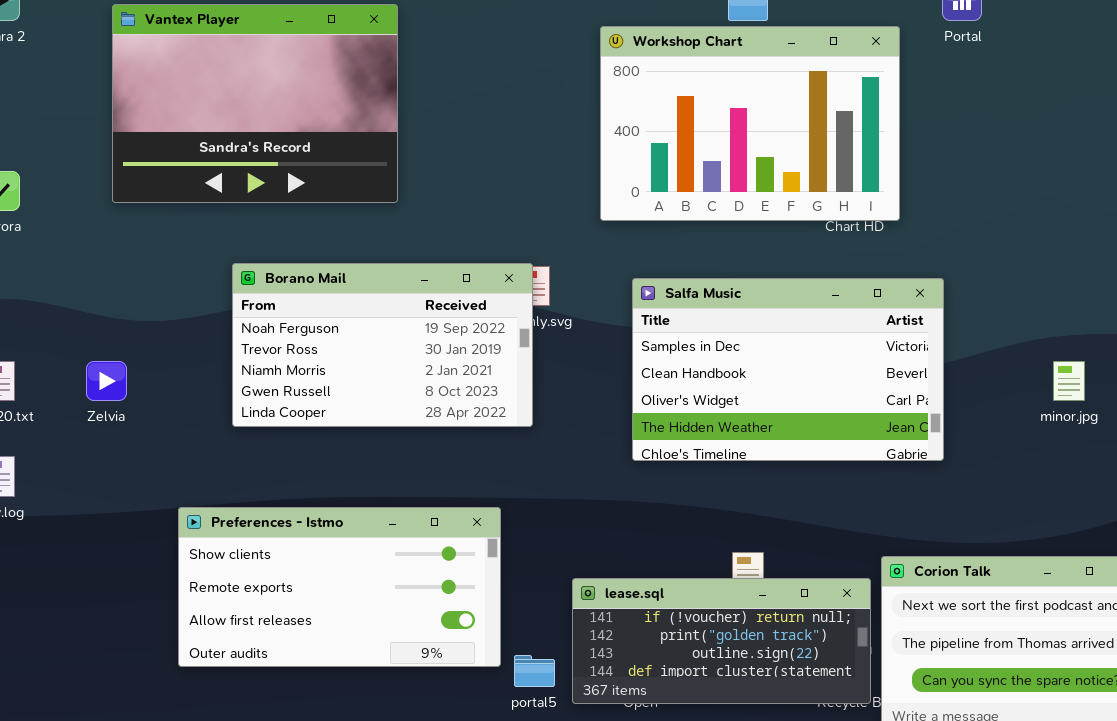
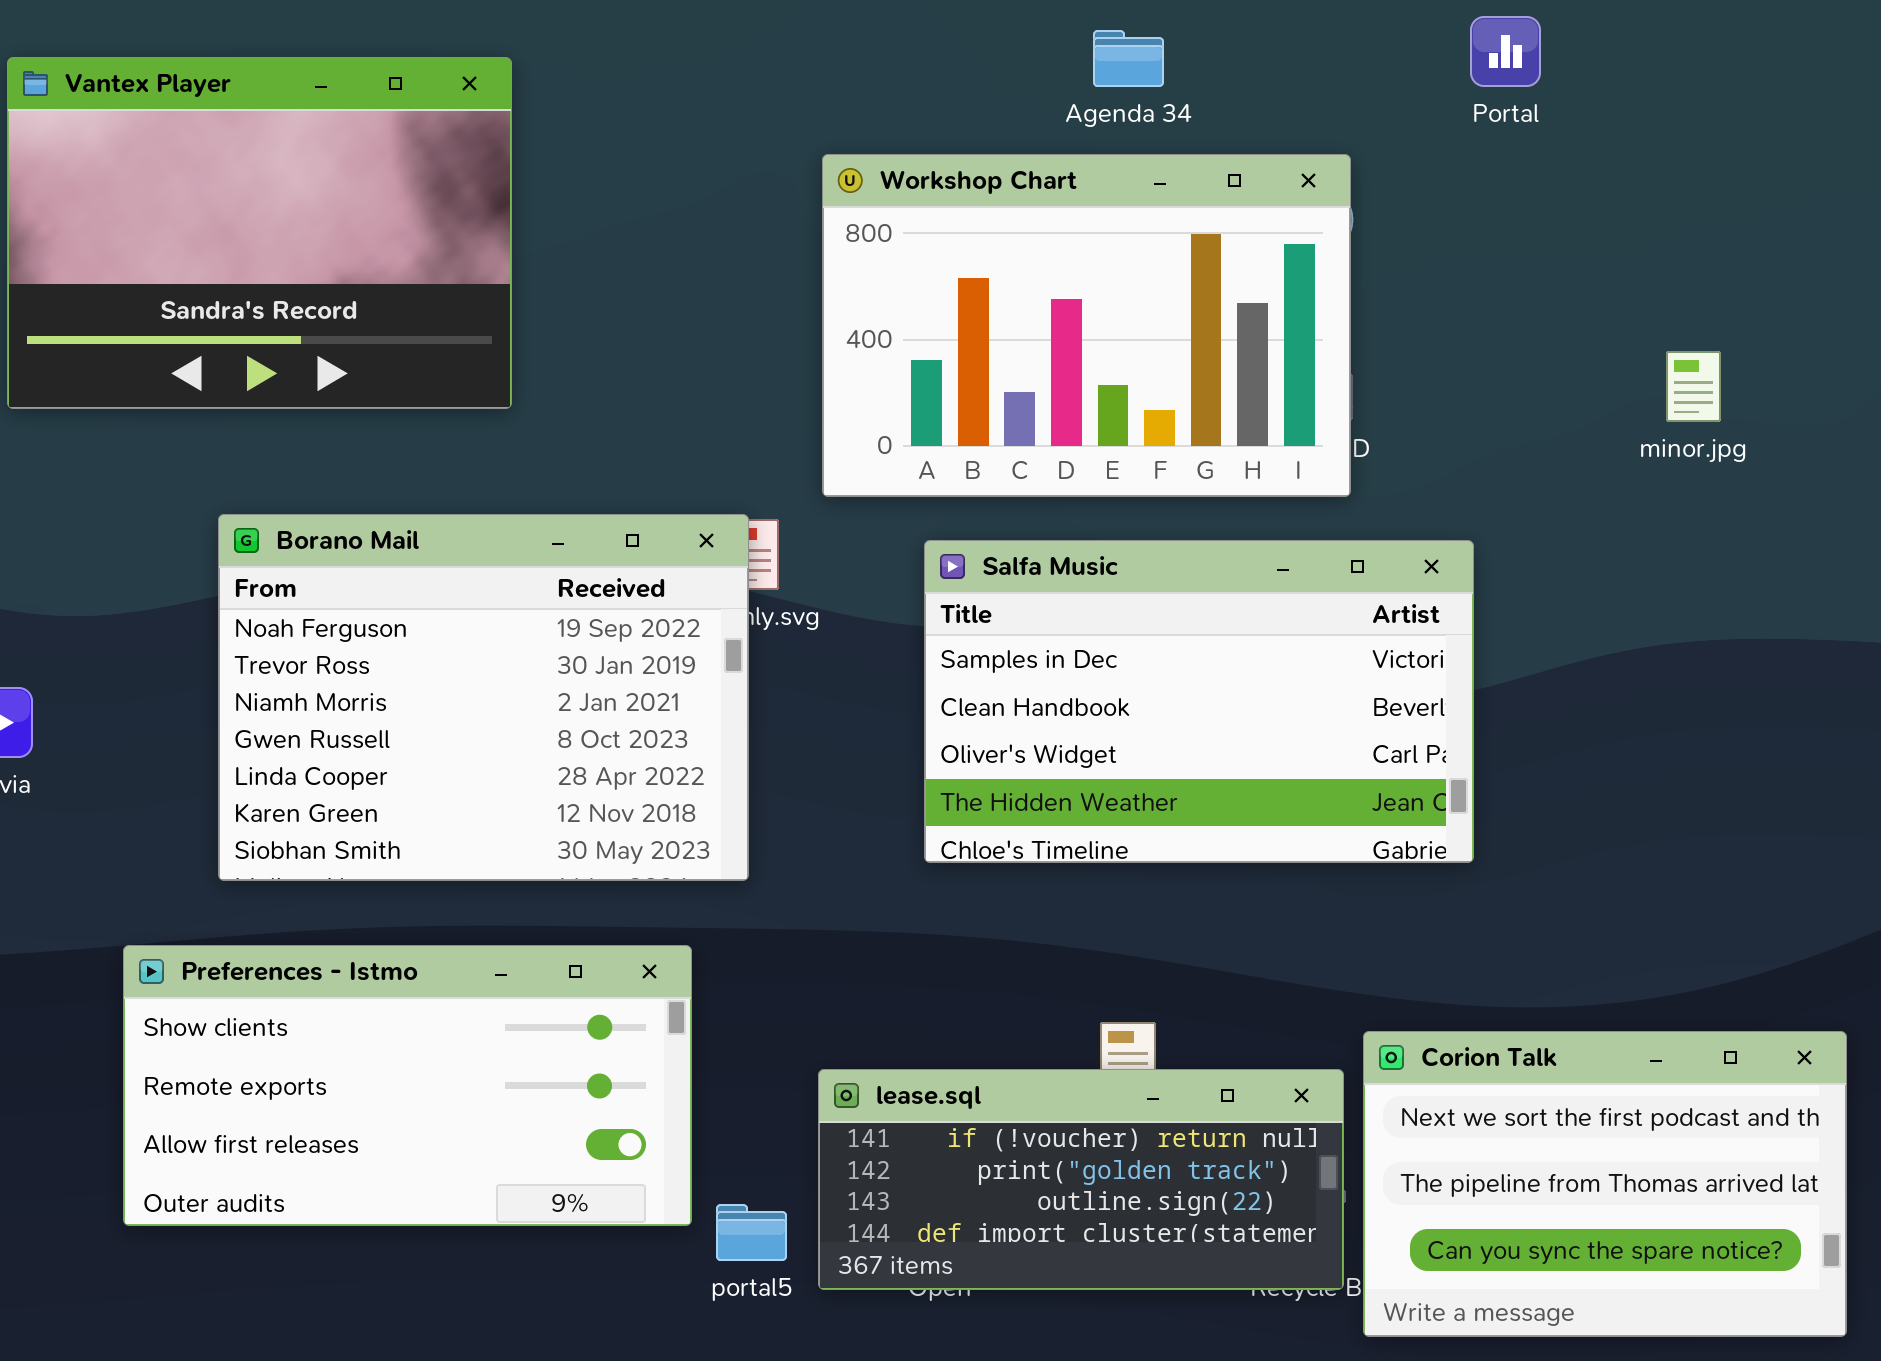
Workshop Chart: [600,26,900,221] -> [822,154,1351,497], moved
Borano Mail: [232,263,533,427] -> [218,514,749,881], resized
minor.jpg: [1053,361,1085,401] -> [1666,351,1721,422], moved

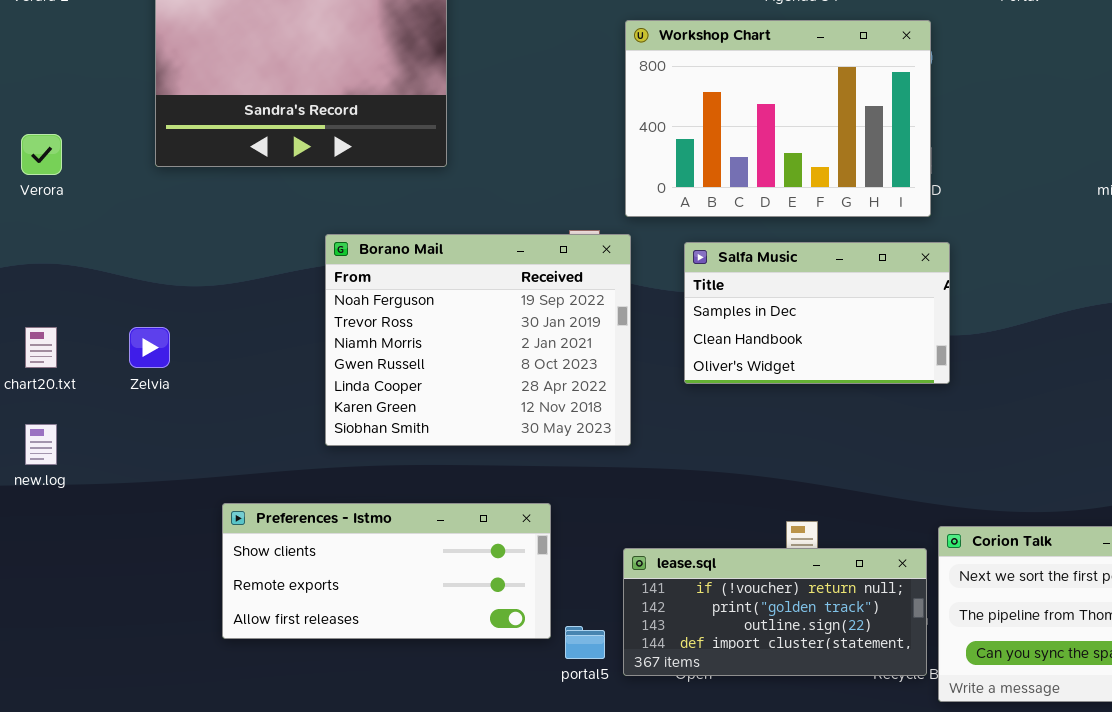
Borano Mail: [218,514,749,881] -> [325,234,631,446], moved
Salfa Music: [924,540,1474,863] -> [684,242,950,384], resized
Preferences - Istmo: [123,945,692,1226] -> [222,503,551,639], resized

